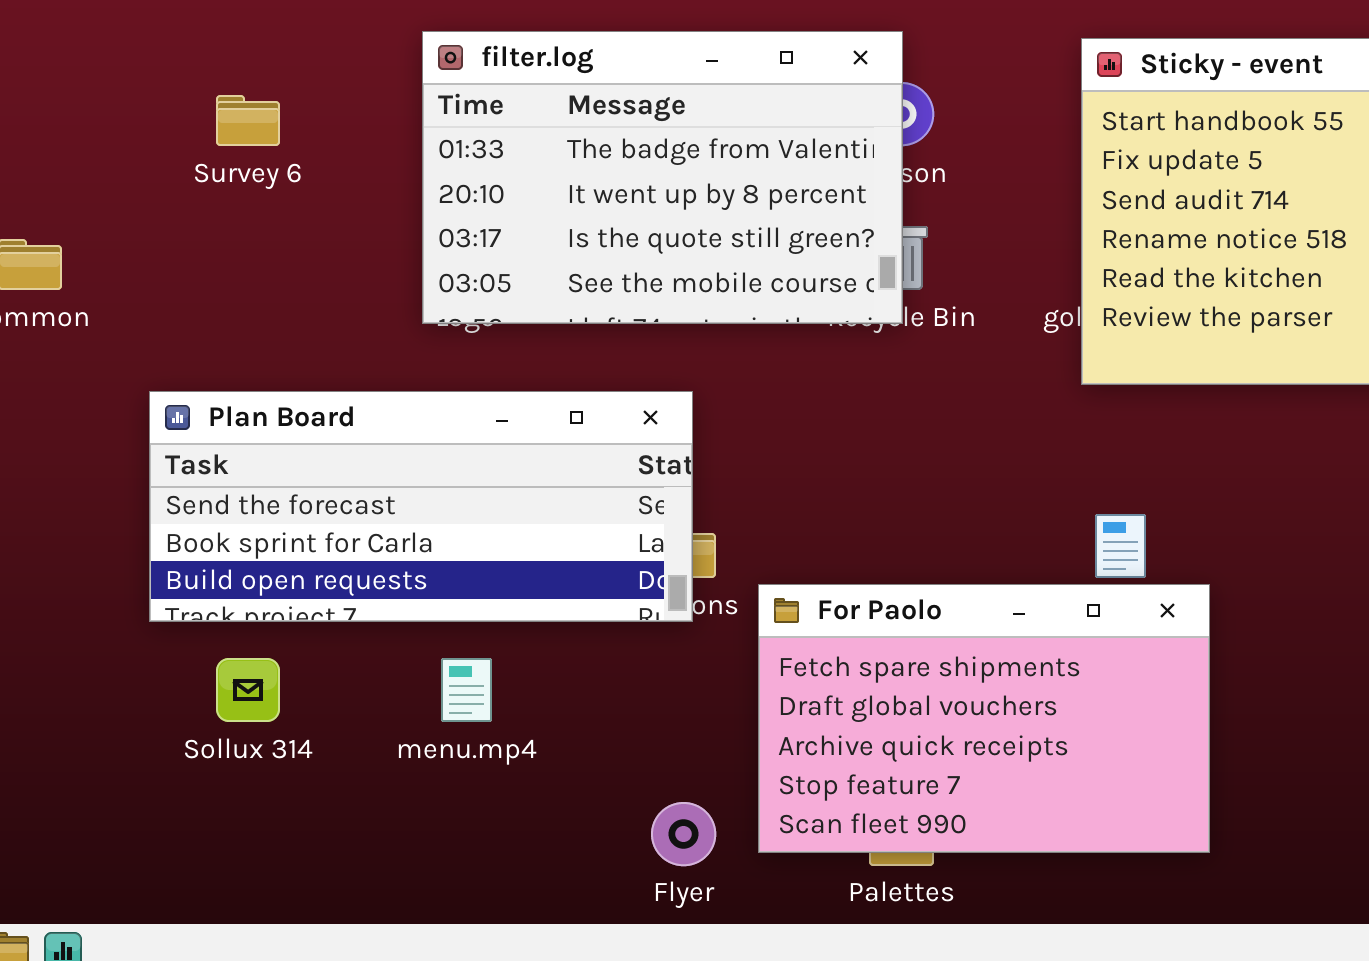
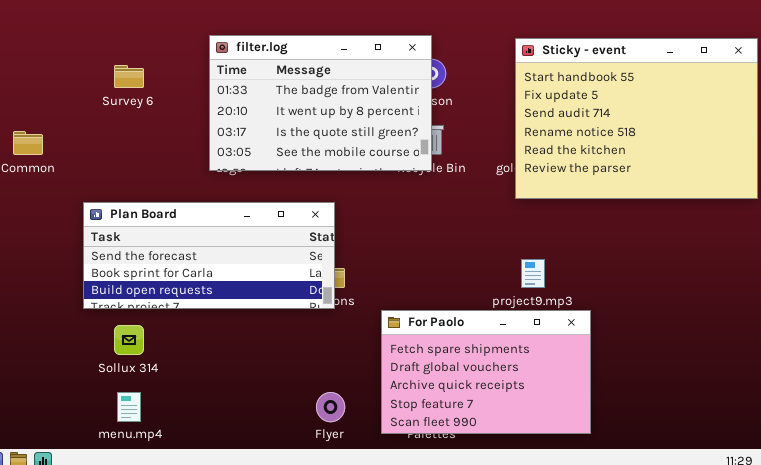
For Paolo: [758,584,1210,853] -> [381,310,591,434], moved
menu.mp4: [441,658,492,722] -> [117,392,141,422], moved

